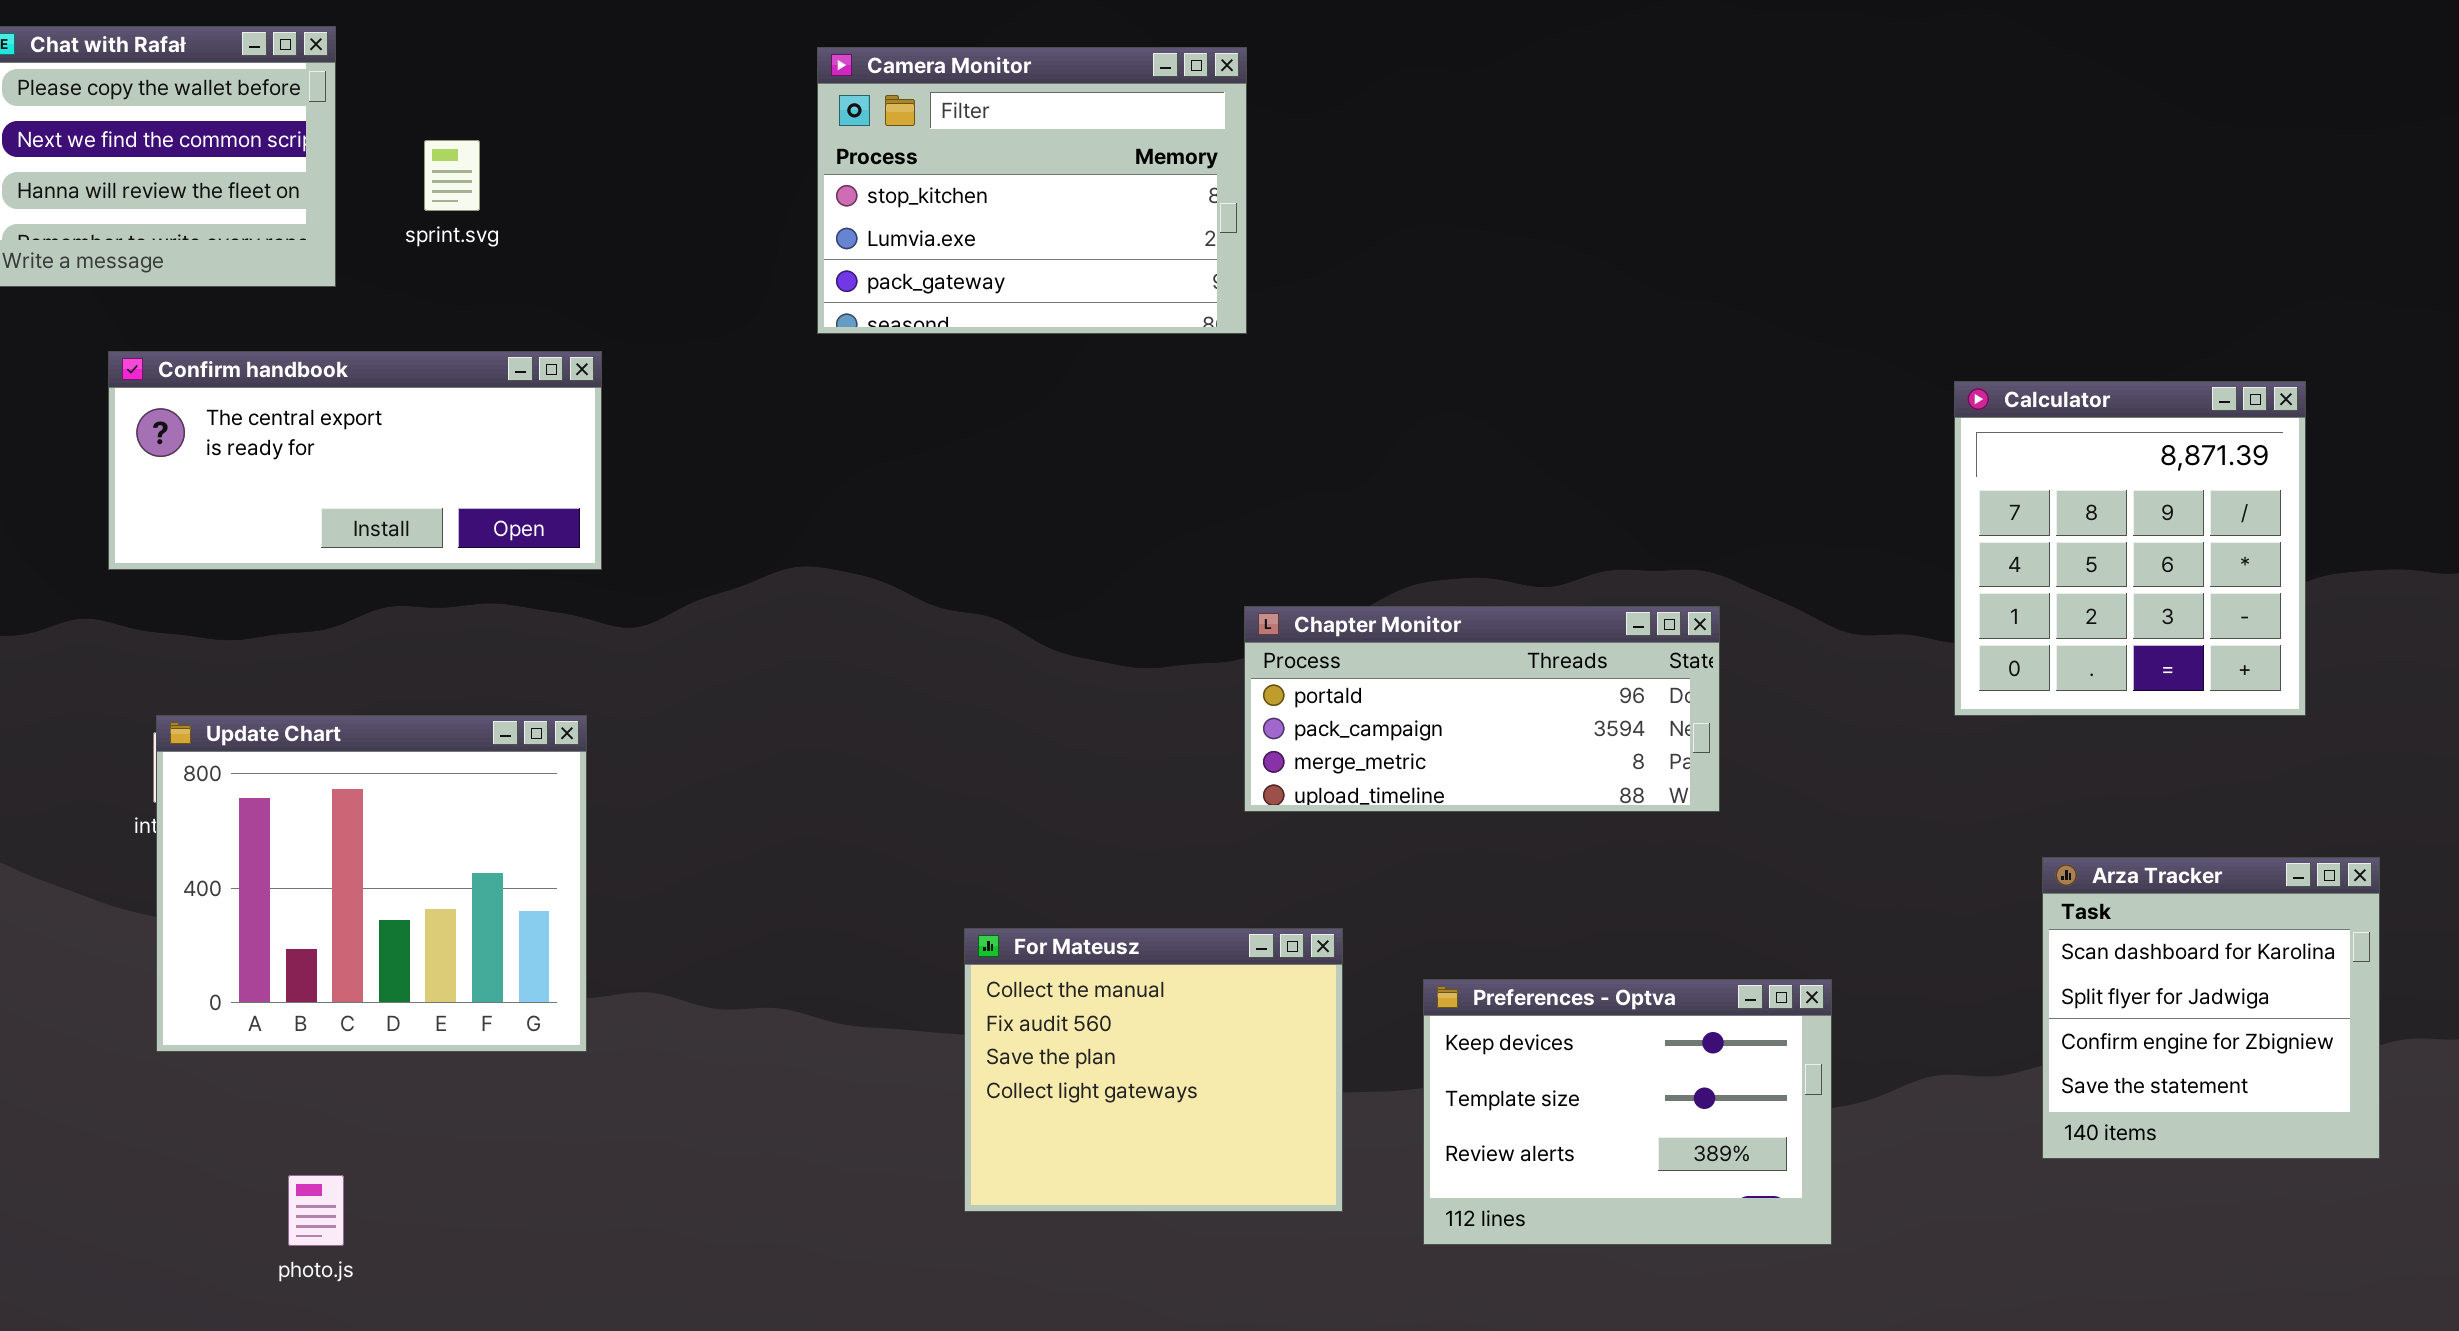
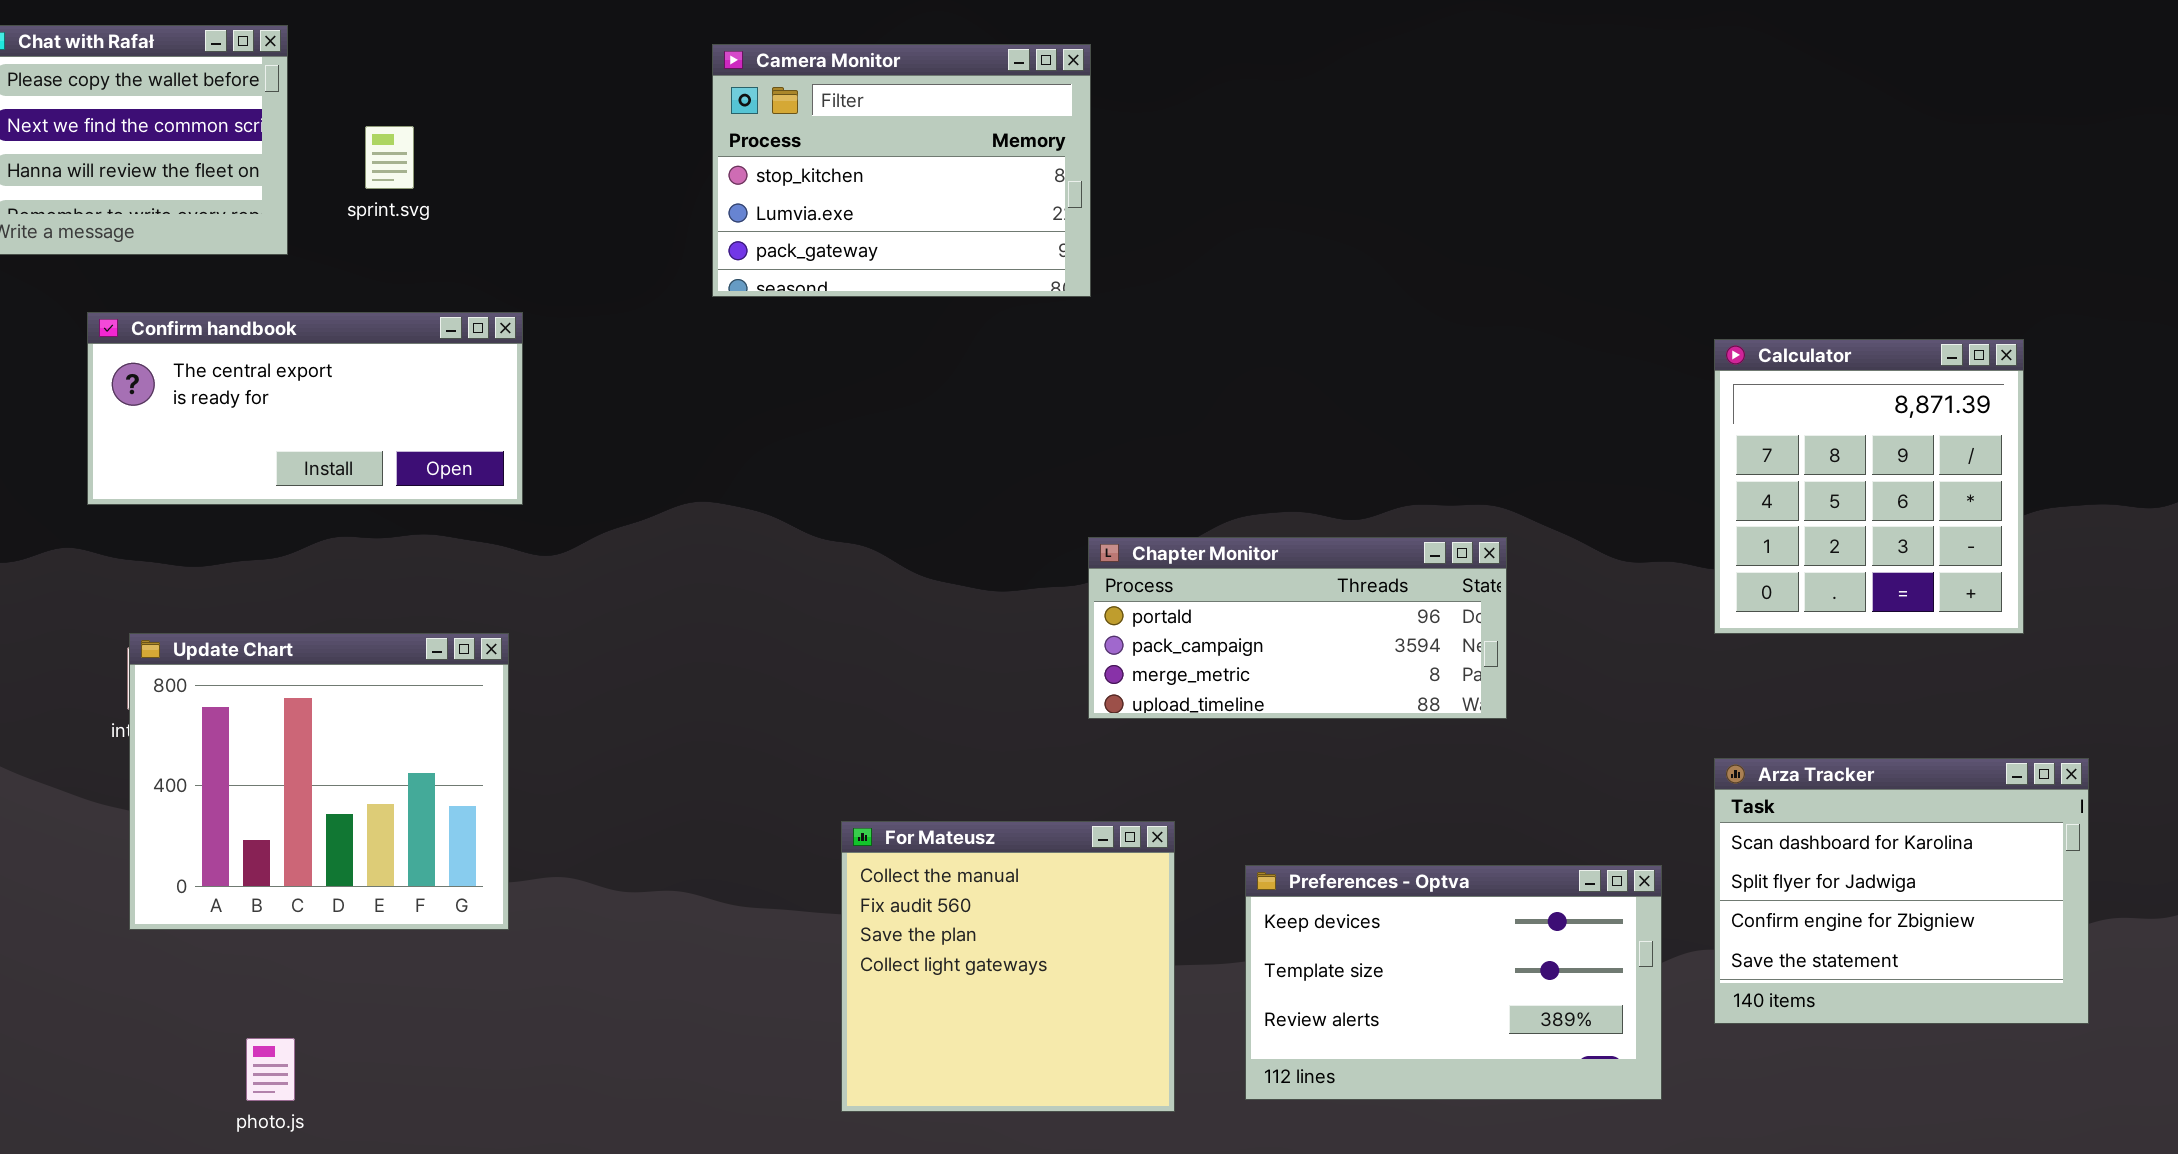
Arza Tracker: [2042,857,2380,1159] -> [1714,758,2089,1024], resized
For Mateusz: [964,928,1343,1212] -> [841,821,1175,1112], resized
Preferences - Optva: [1423,979,1832,1245] -> [1245,865,1662,1100], resized

